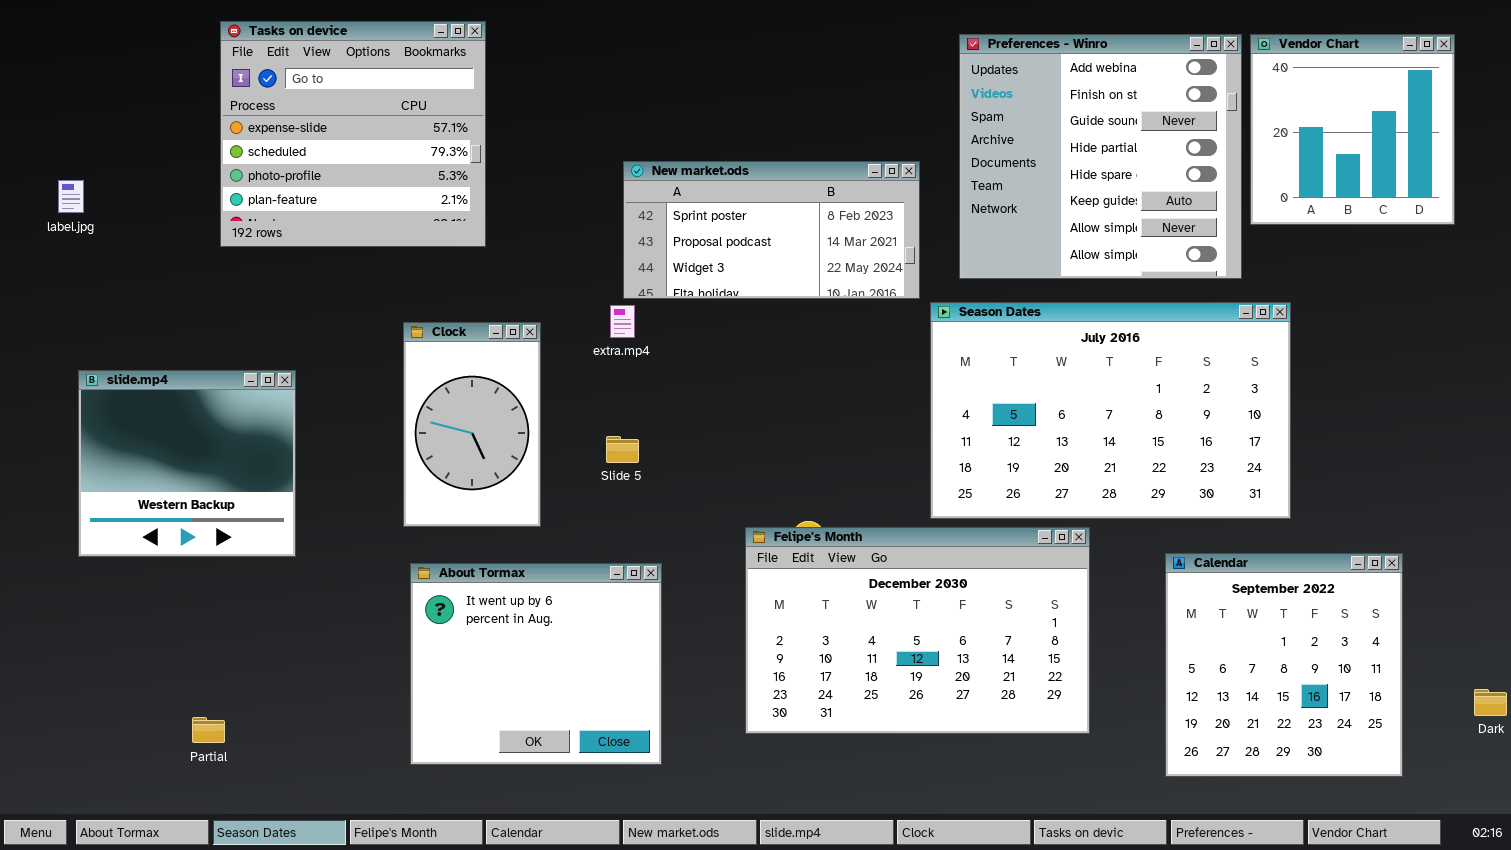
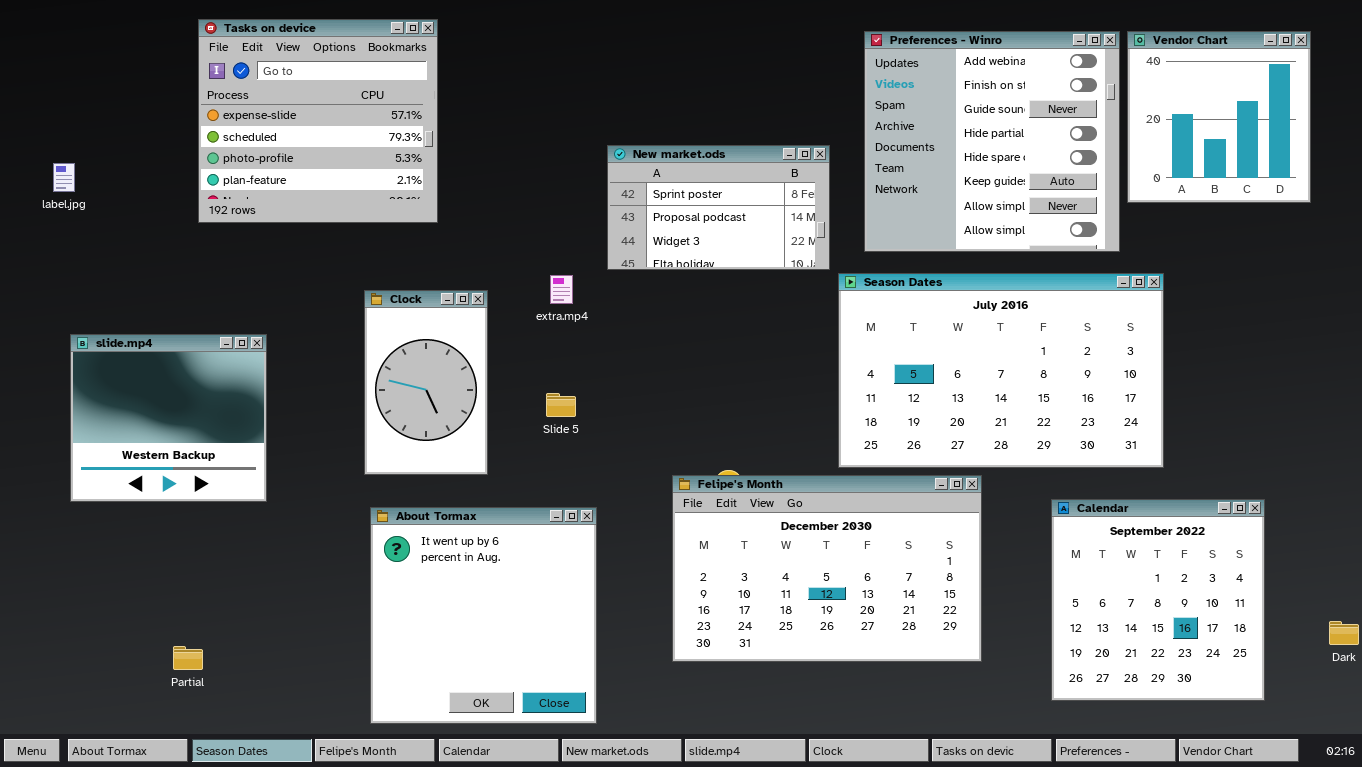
New market.ods: [623,161,920,299] -> [607,145,830,270], resized
About Tormax: [410,563,662,765] -> [370,507,597,724], resized

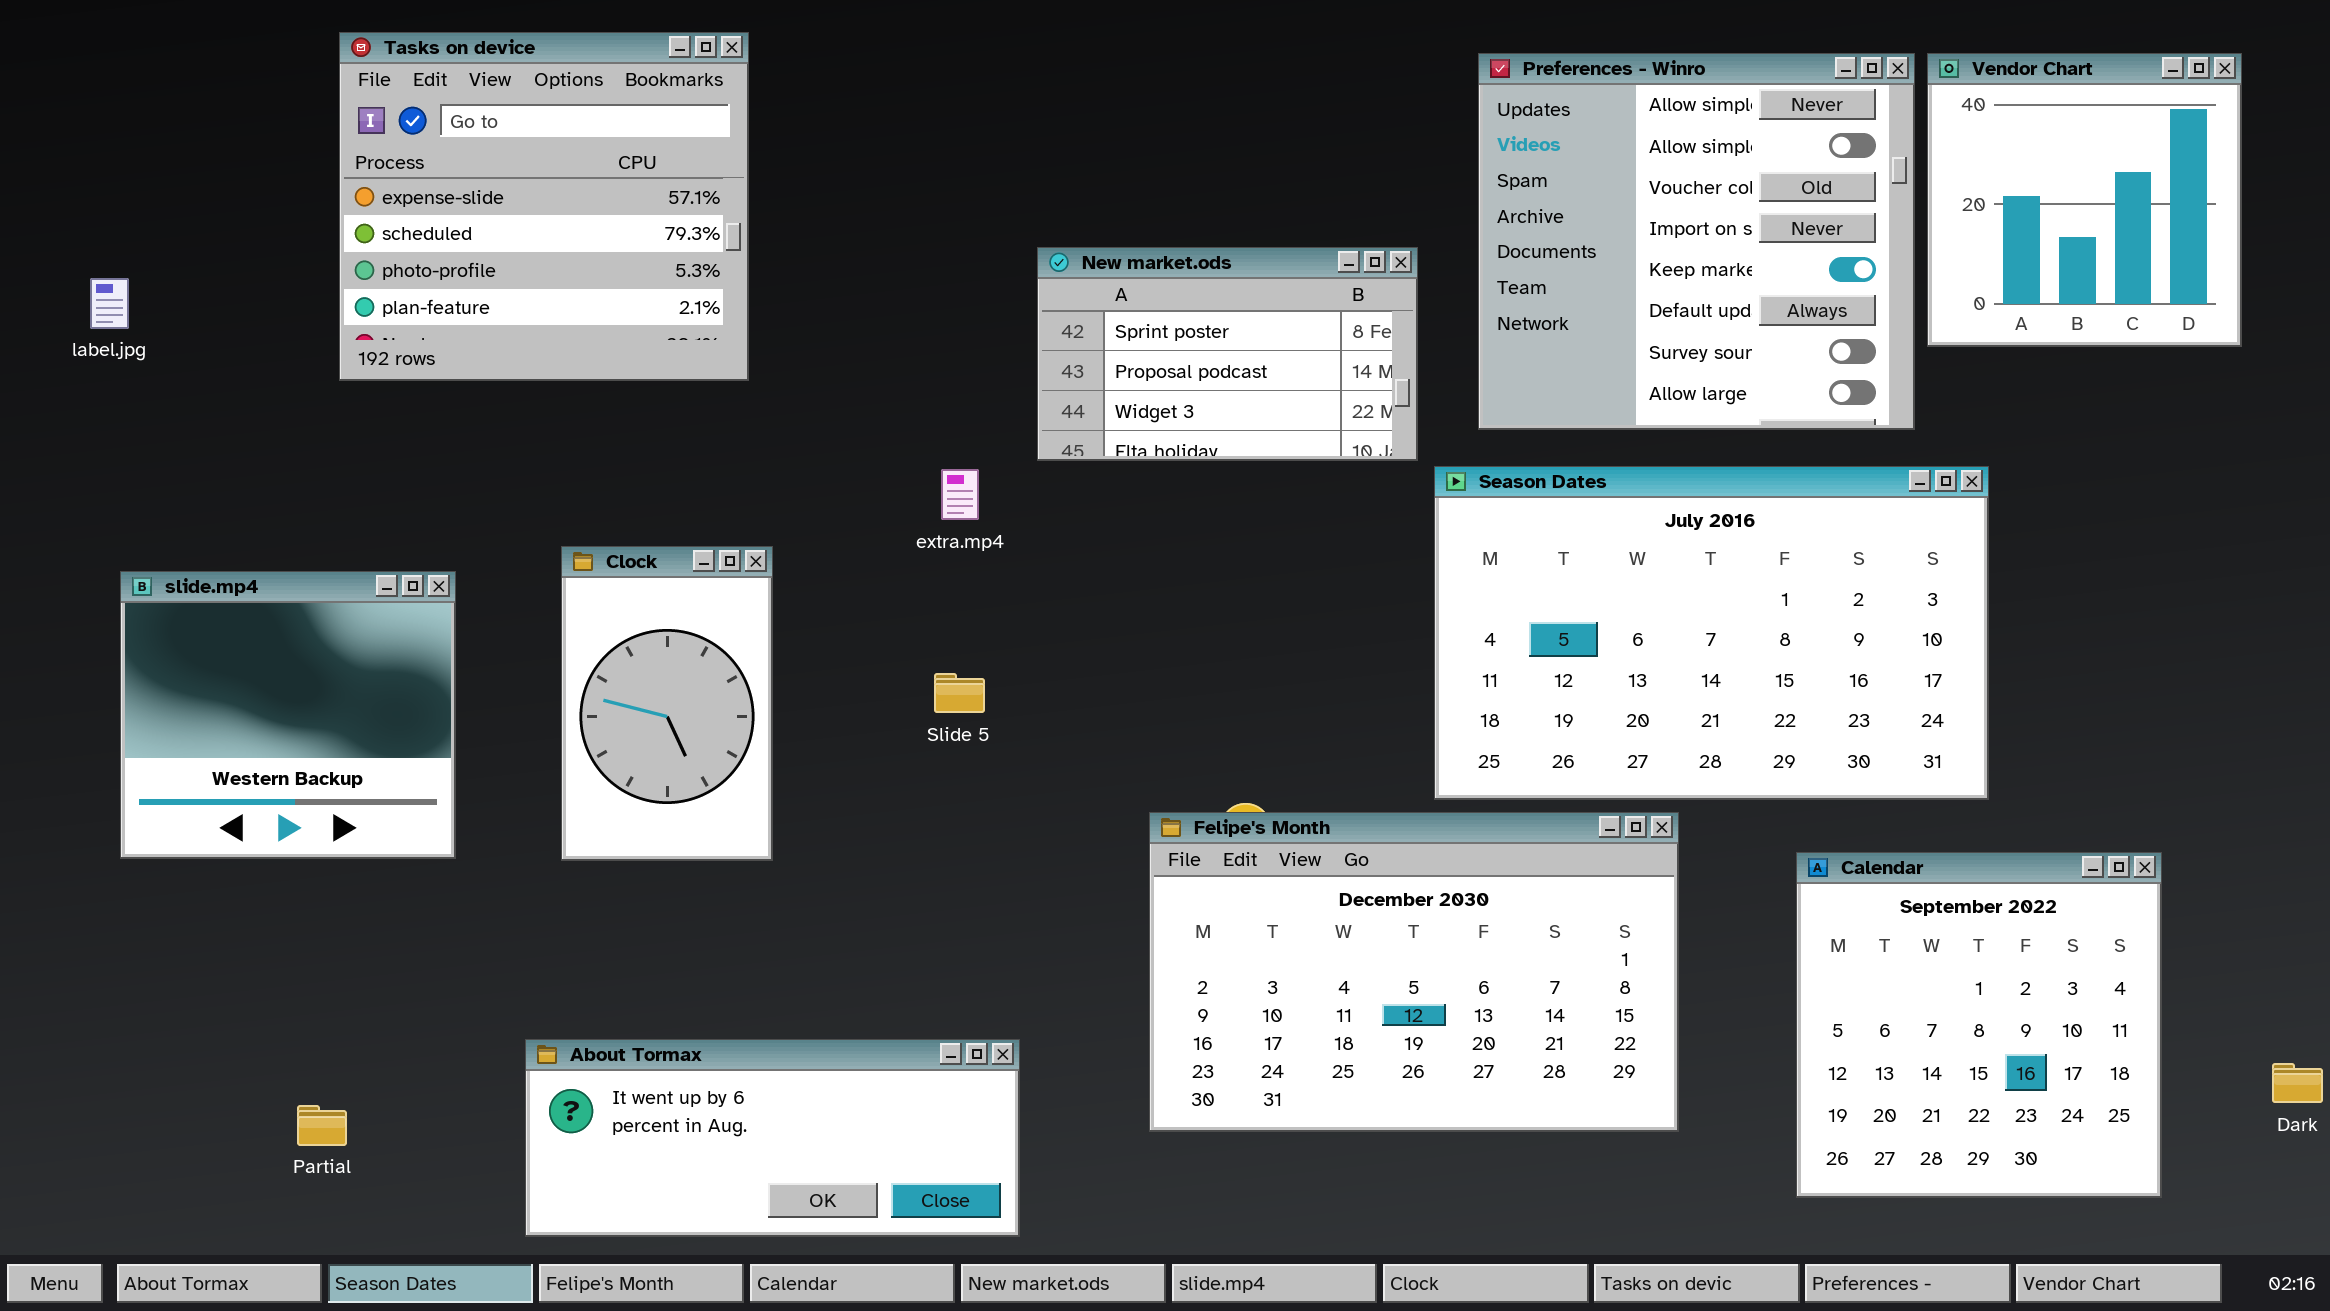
Preferences - Winro: [864,31,1120,252] -> [1478,53,1915,430], scrolled down 6 rows
Clock: [364,290,488,475] -> [561,546,773,861], moved
About Tormax: [370,507,597,724] -> [525,1039,1020,1237], resized

